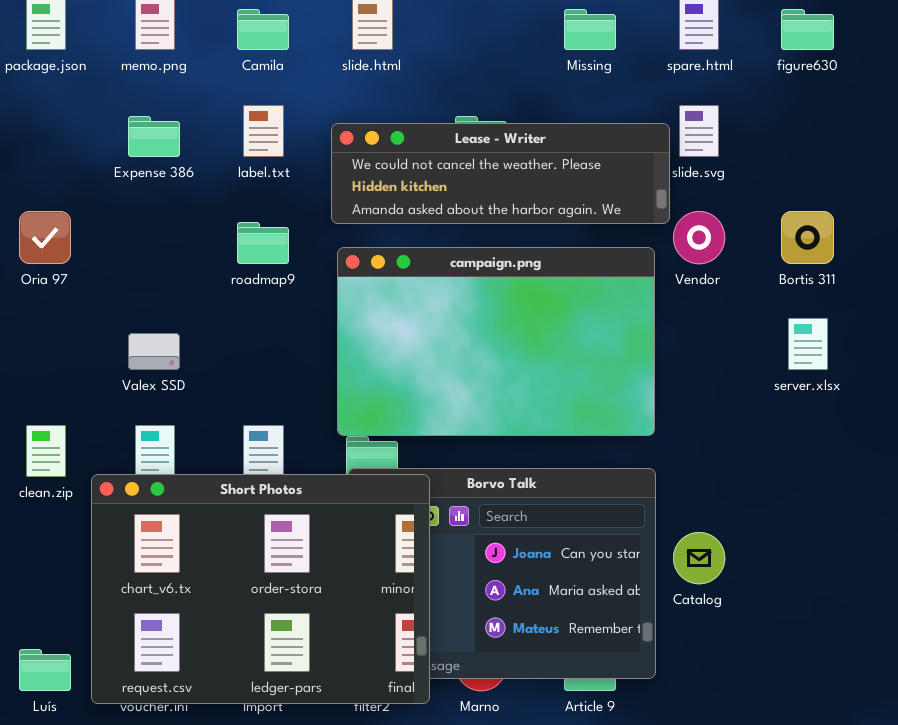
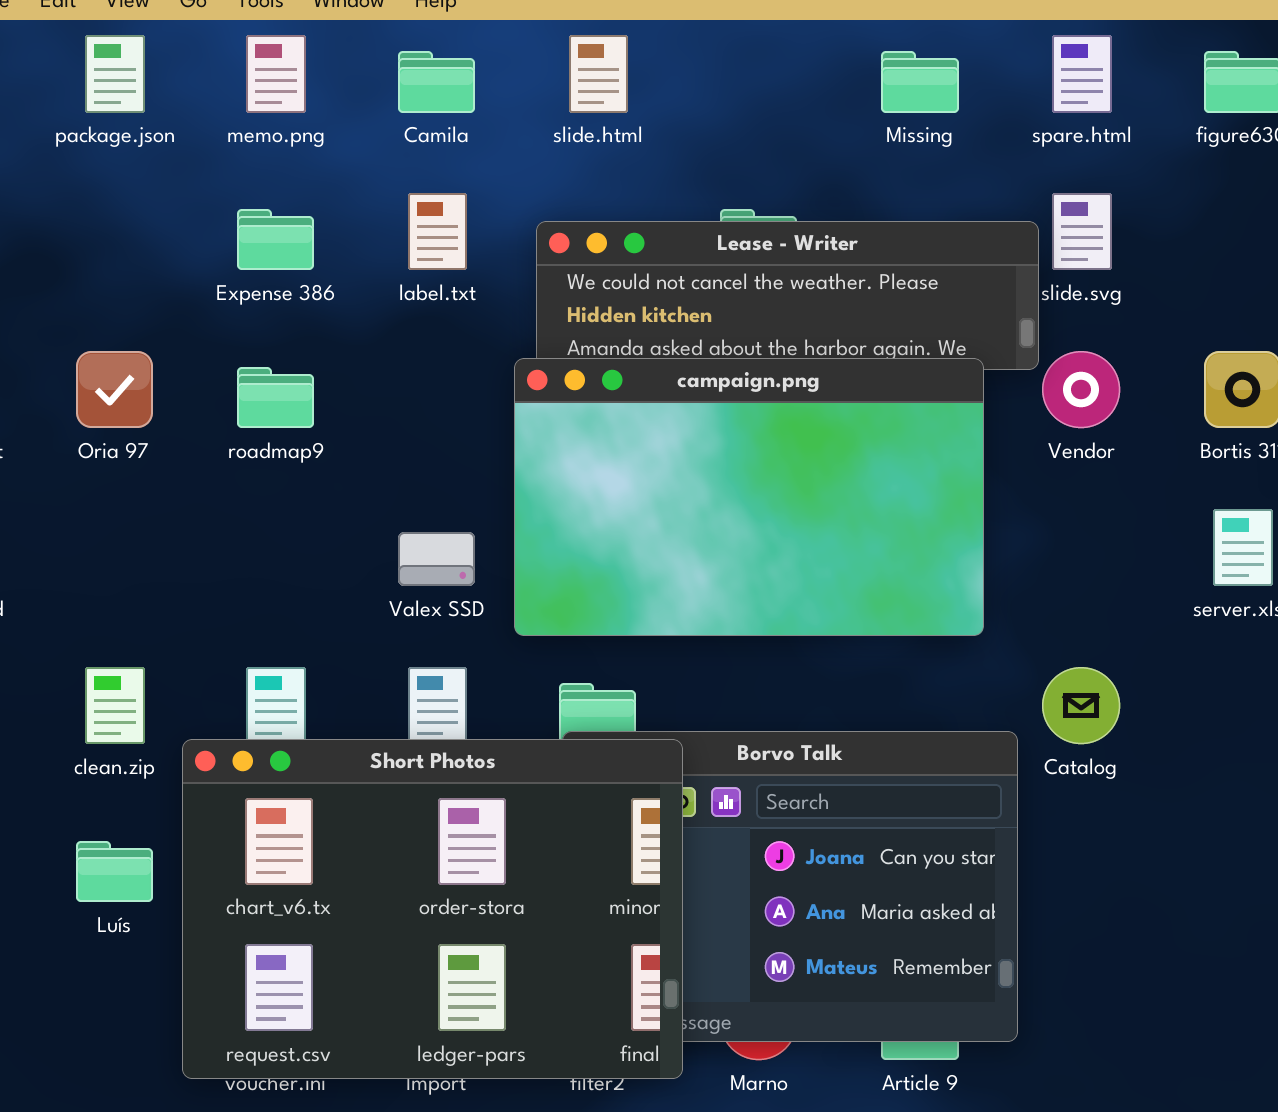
roadmap9: [237,222,289,264] -> [237,367,314,428], moved
campaign.png: [337,247,655,436] -> [514,358,984,636], moved
Valex SSD: [128,333,180,370] -> [398,532,475,586], moved
Catalog: [673,532,725,584] -> [1042,667,1120,744], moved
Luís: [19,649,71,691] -> [76,841,153,902], moved

